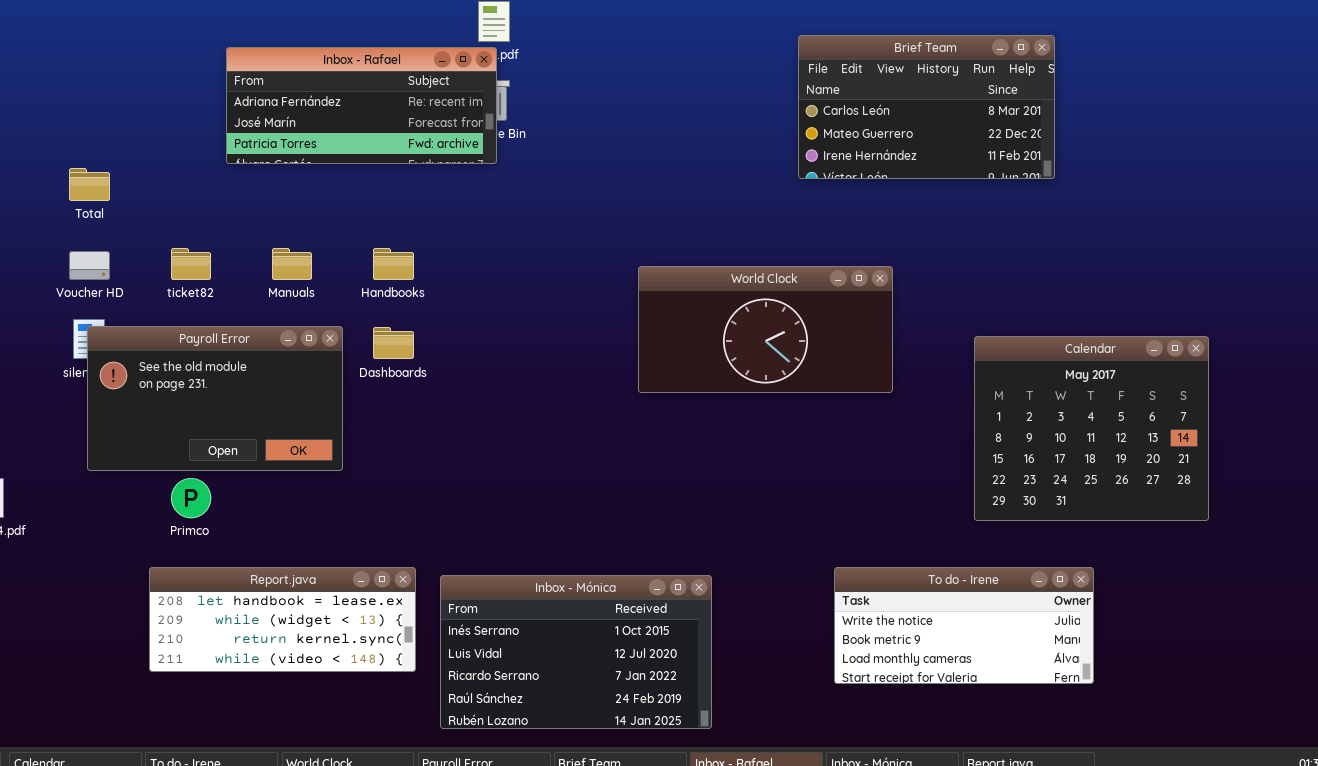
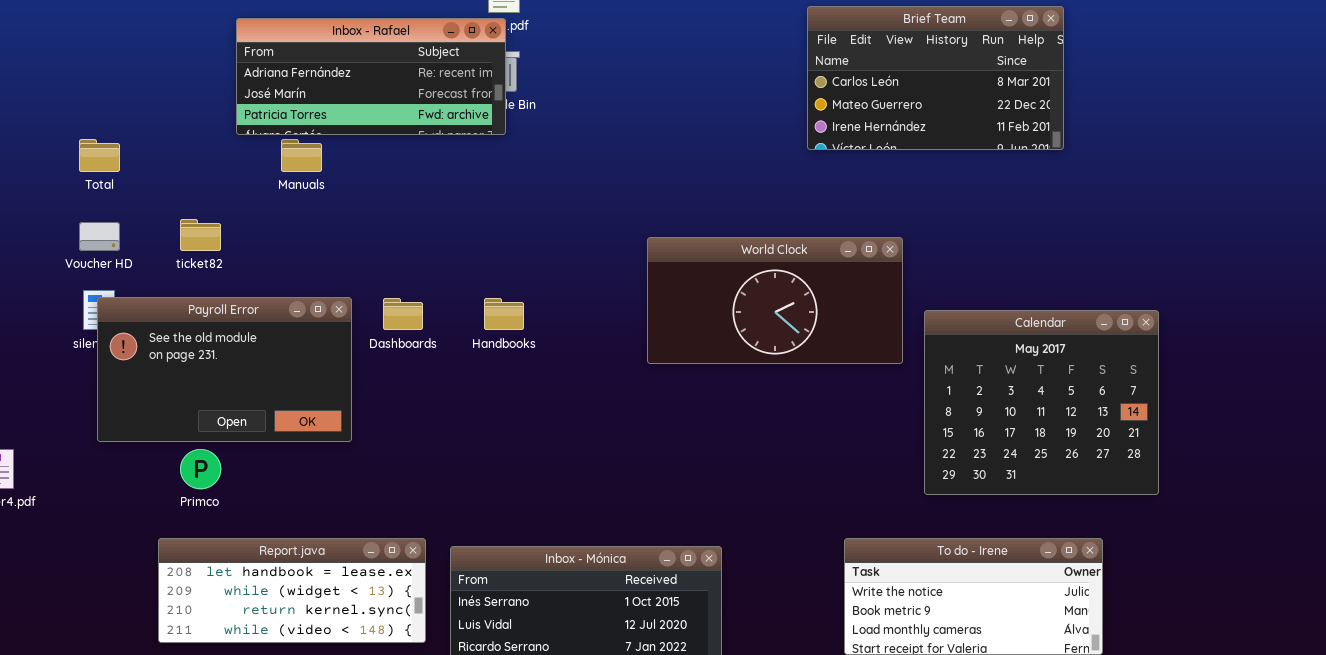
Manuals: [272,248,312,280] -> [281,139,322,172], moved
Handbooks: [373,248,414,280] -> [484,298,524,330], moved
Calendar: [974,336,1209,521] -> [924,310,1159,495], moved

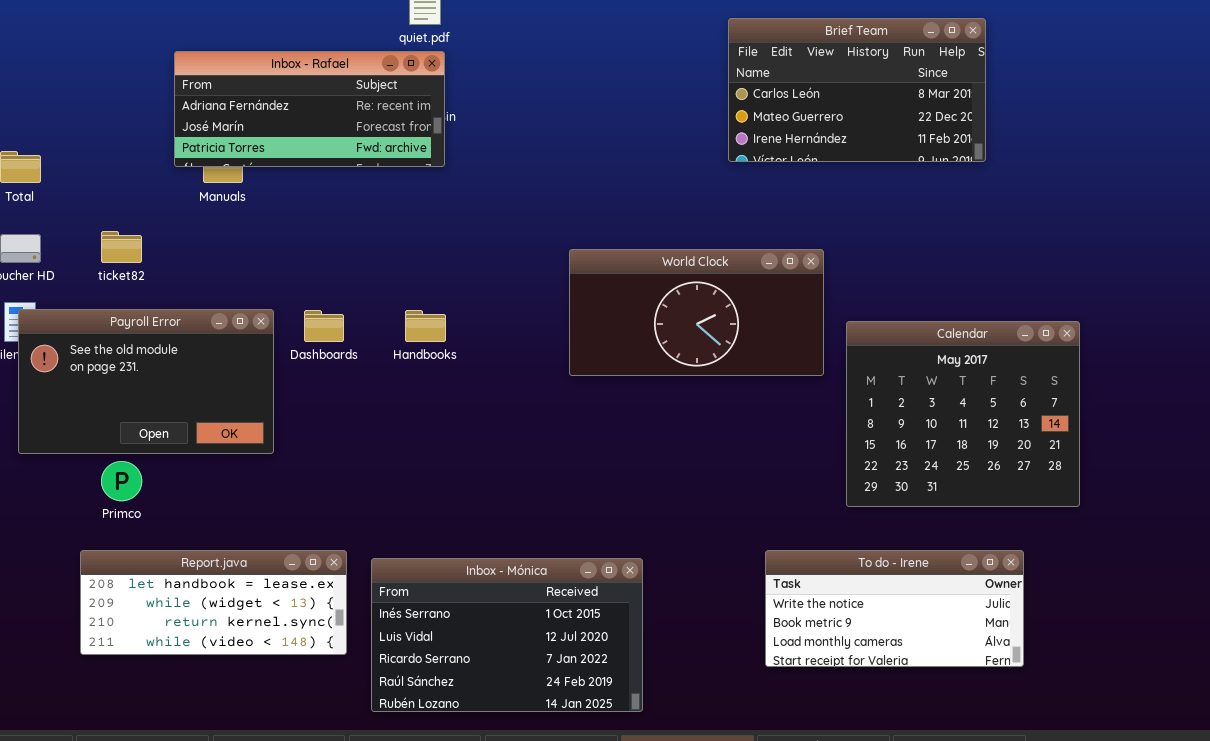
Inbox - Rafael: [236,18,506,135] -> [174,51,445,167], moved

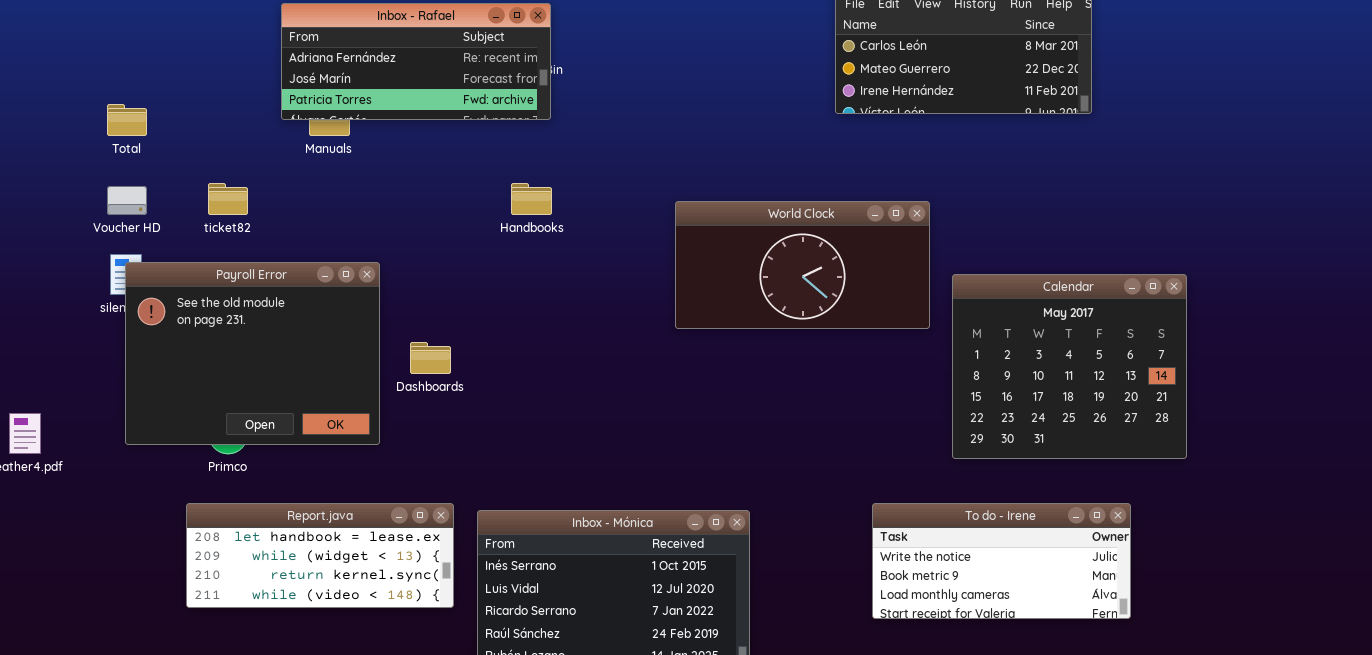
Payroll Error: [18,309,274,454] -> [125,262,380,445], resized
Dashboards: [304,310,344,342] -> [410,342,451,374], moved
Handbooks: [405,310,446,342] -> [511,183,552,215], moved

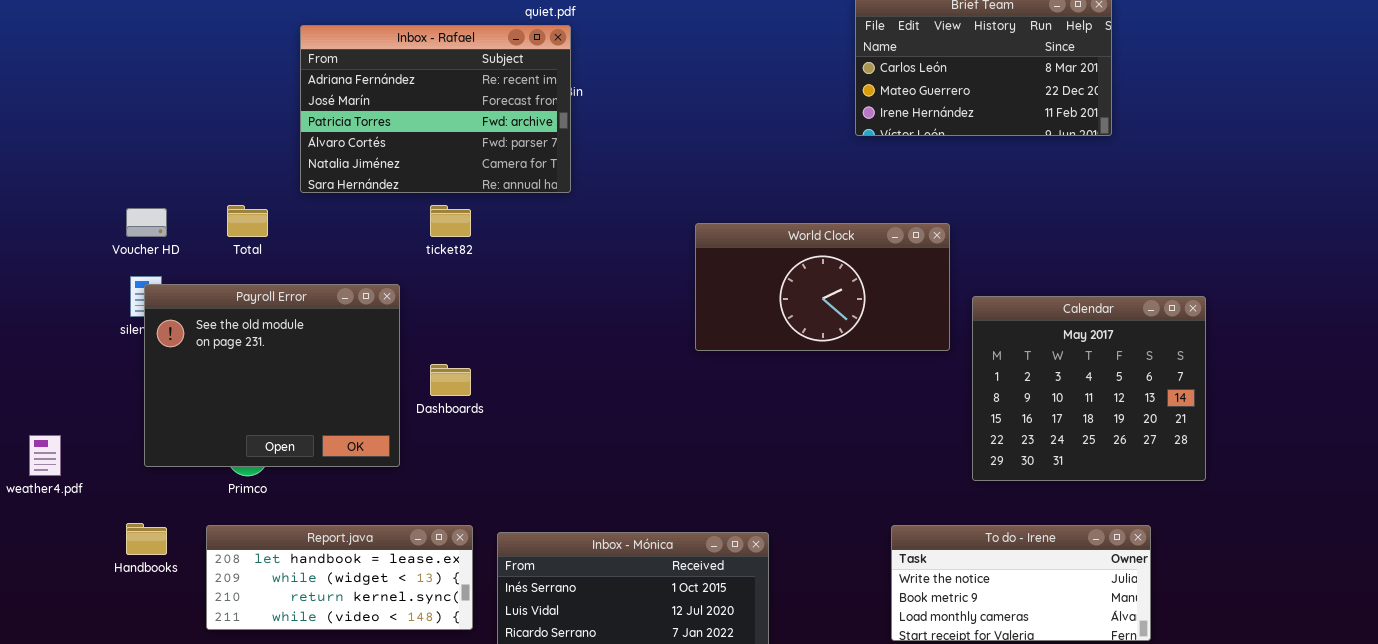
Inbox - Rafael: [281,3,551,120] -> [300,25,571,193], resized
Total: [107,104,147,136] -> [227,205,268,237], moved
ticket82: [208,183,248,215] -> [430,205,471,237], moved
Handbooks: [511,183,552,215] -> [126,523,167,555], moved

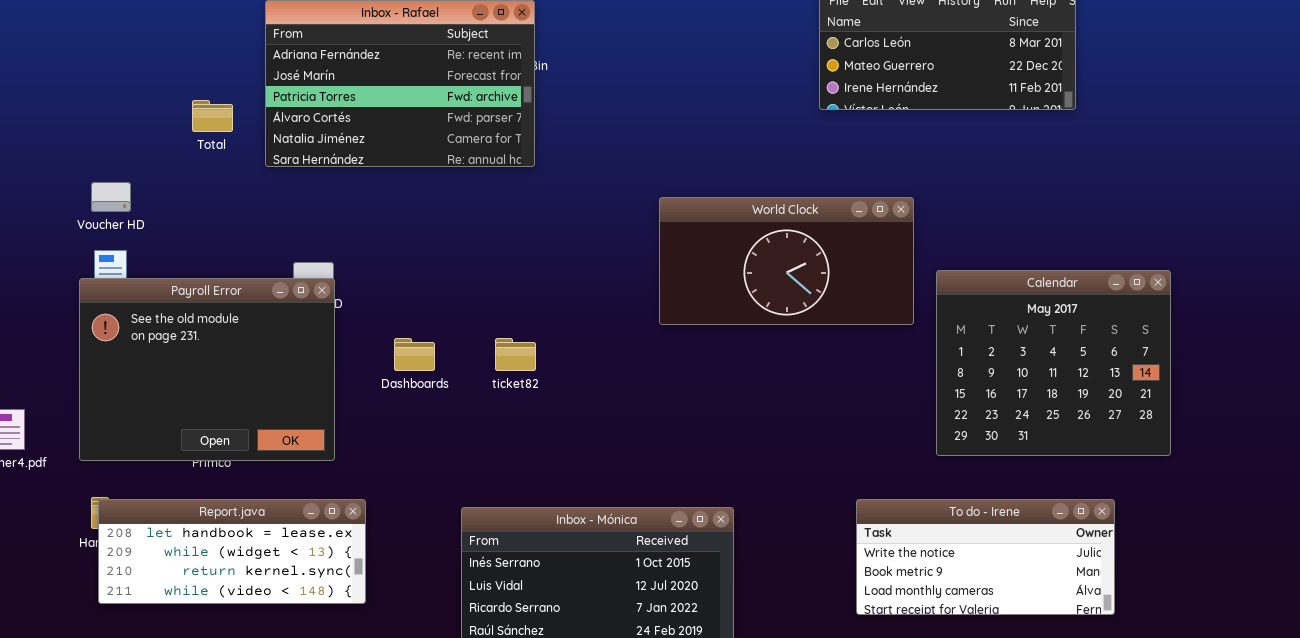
Total: [227,205,268,237] -> [192,100,233,132], moved
ticket82: [430,205,471,237] -> [495,338,536,371], moved
Payroll Error: [144,284,400,467] -> [79,278,335,461], moved
Report.java: [206,525,473,630] -> [98,499,366,604], moved

